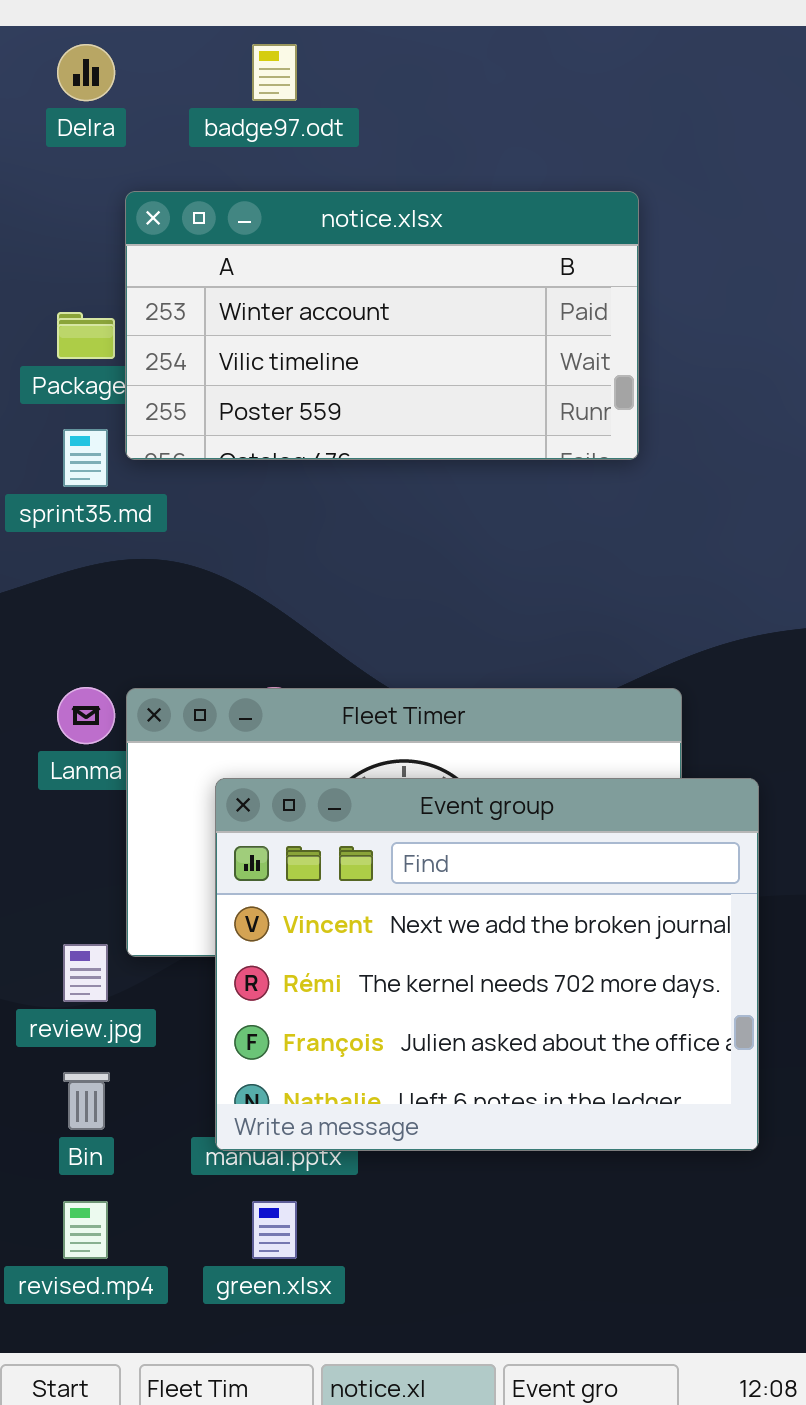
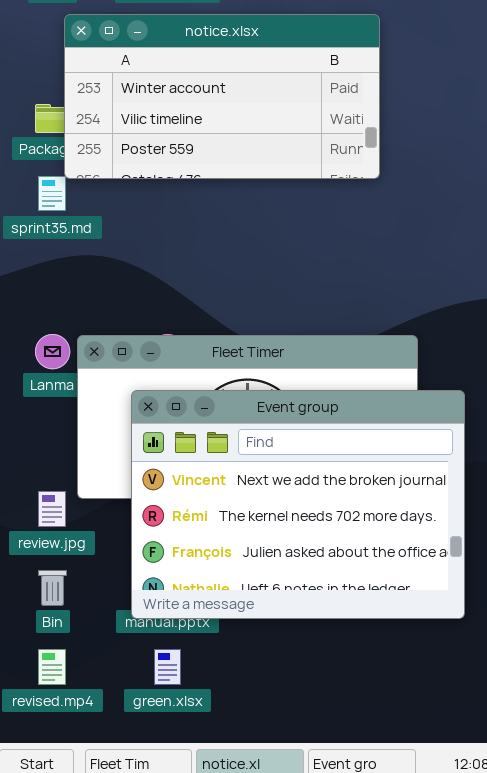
notice.xlsx: [125,191,639,460] -> [64,14,380,179], moved

